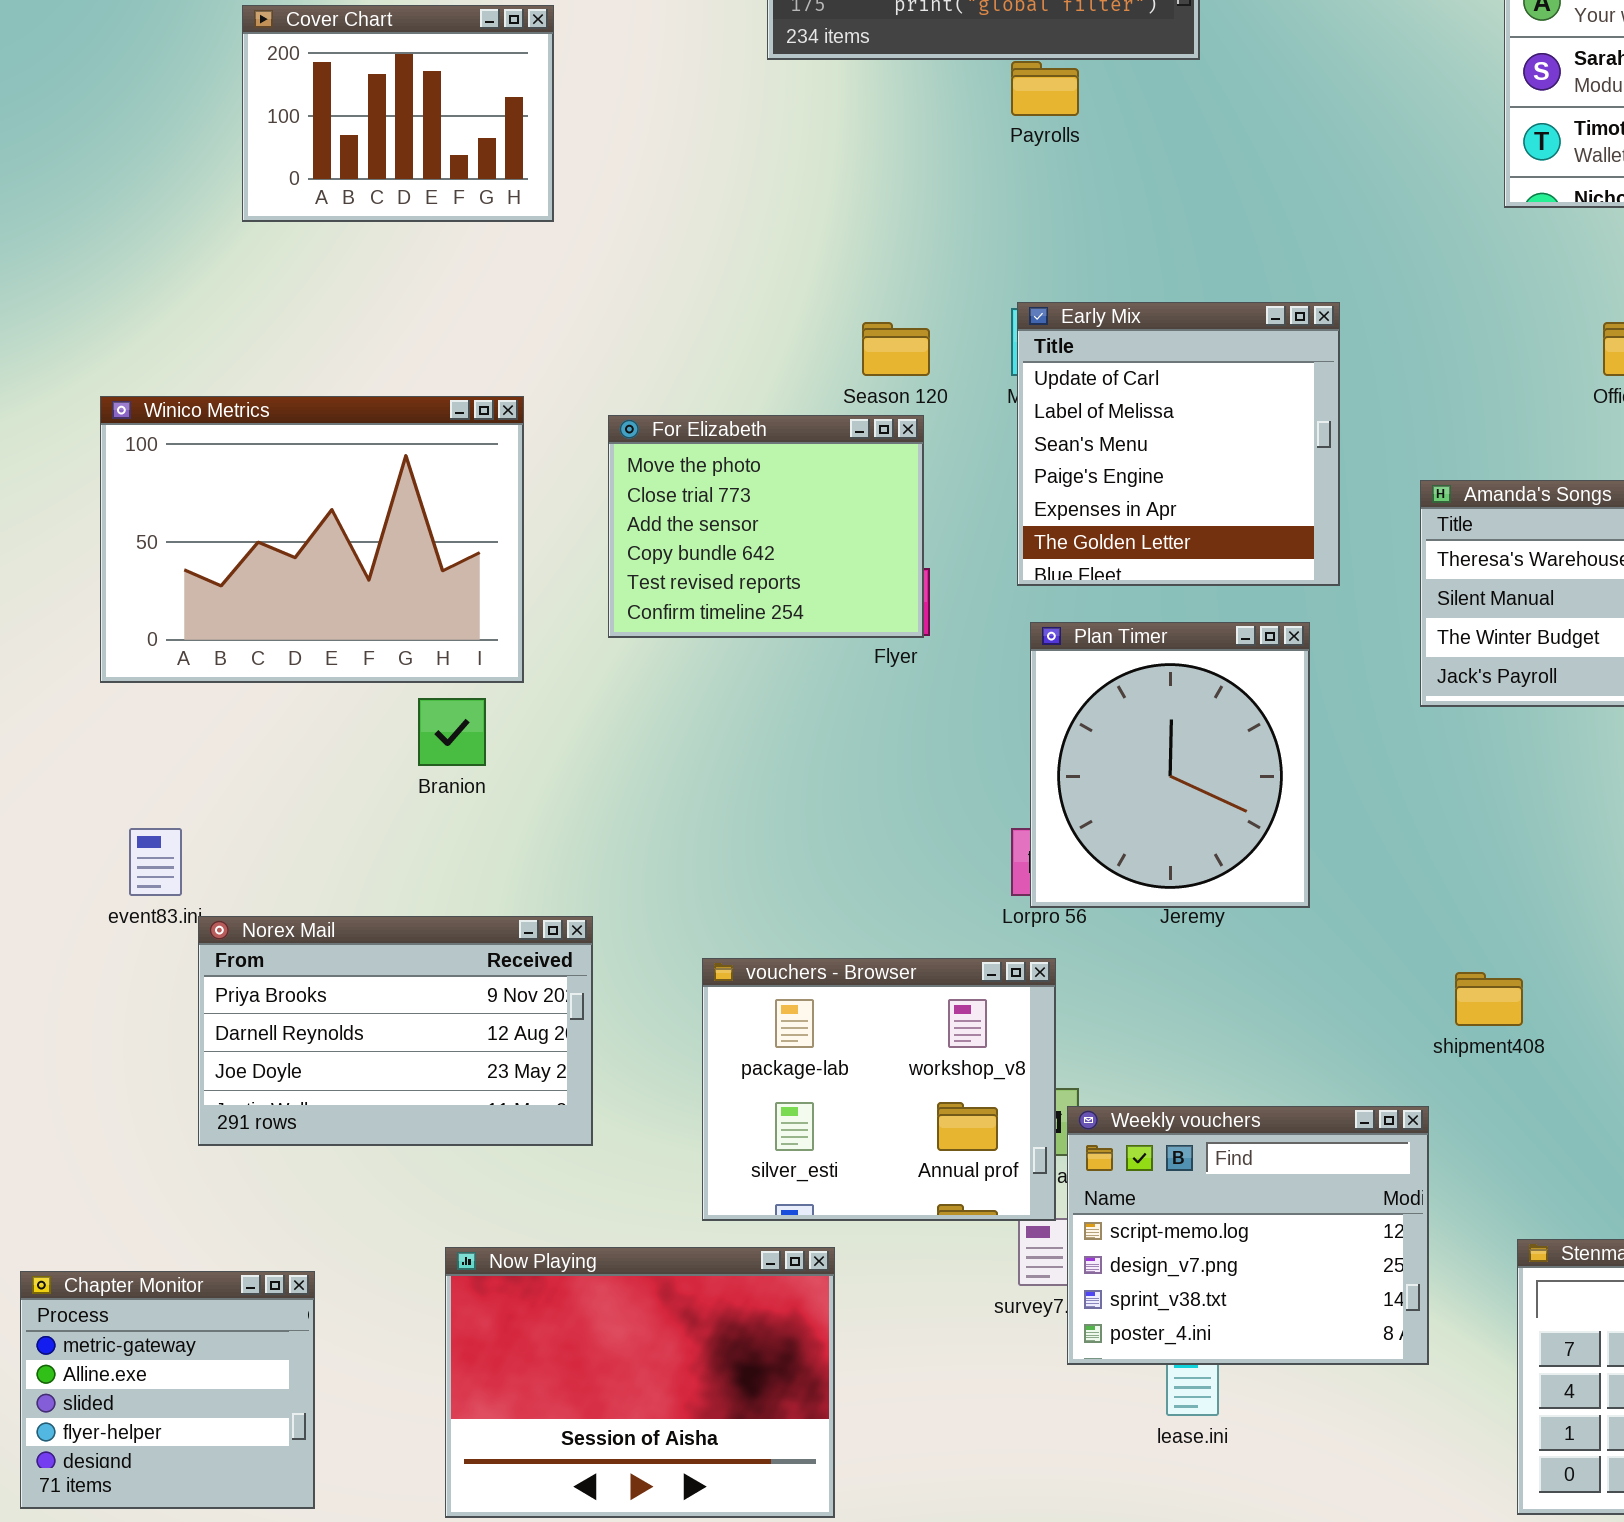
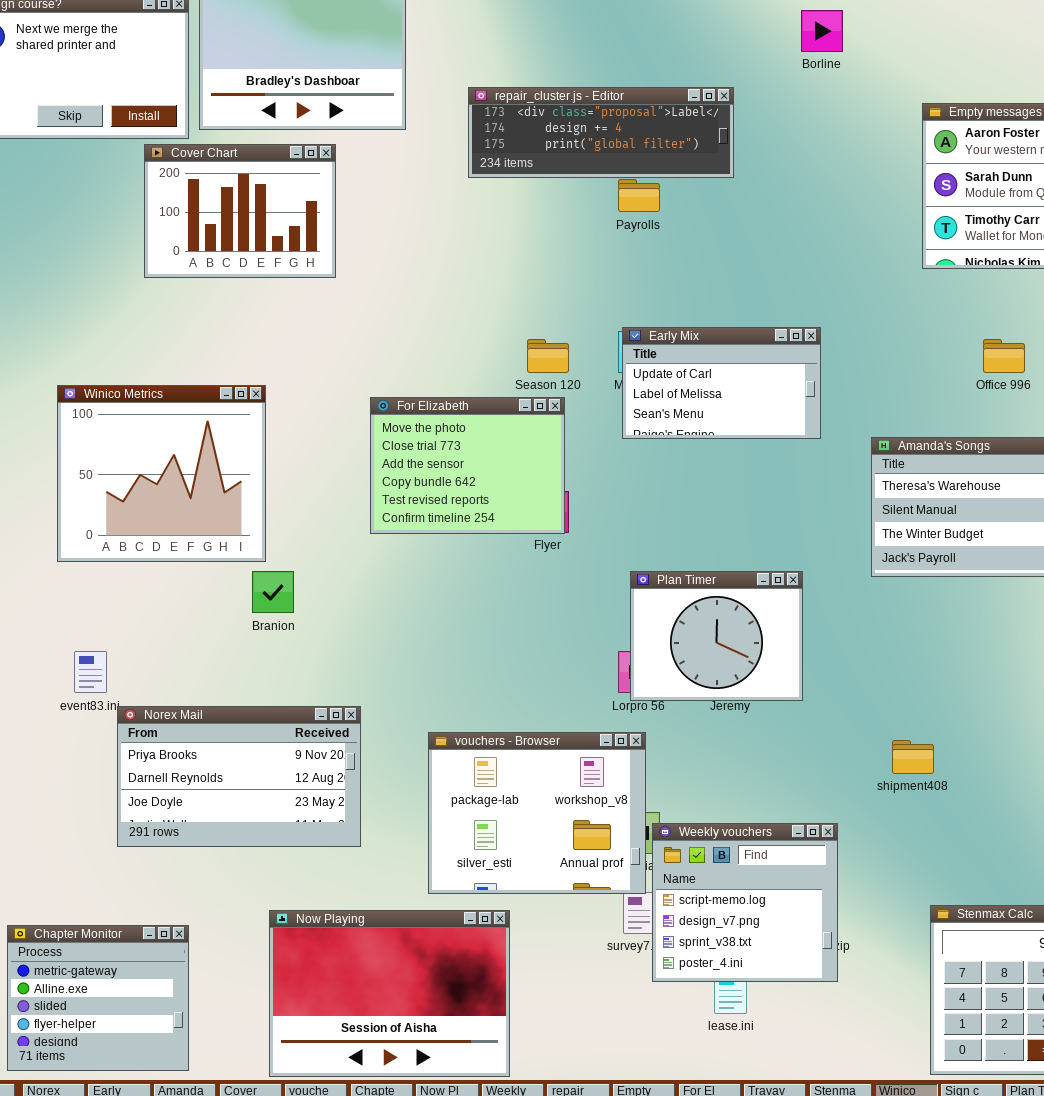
Early Mix: [1017,302,1340,586] -> [622,327,821,439], resized
Winico Metrics: [100,396,524,683] -> [57,385,266,562], resized
Plan Timer: [1030,622,1310,908] -> [630,571,803,701], resized
Weekly vouchers: [1067,1106,1429,1365] -> [652,823,838,982], resized

